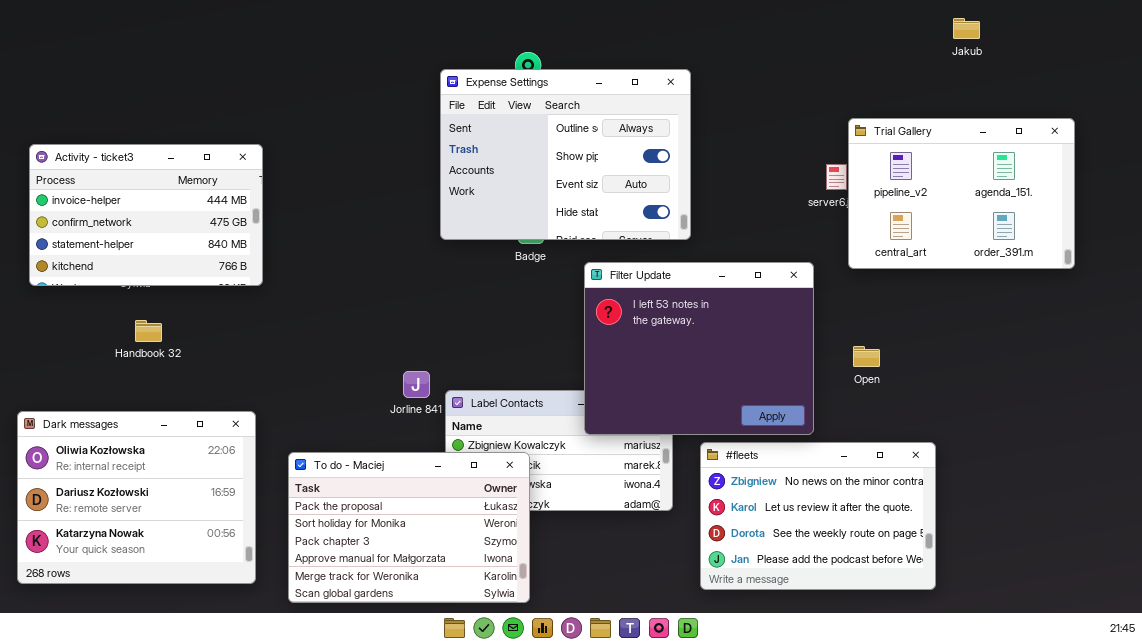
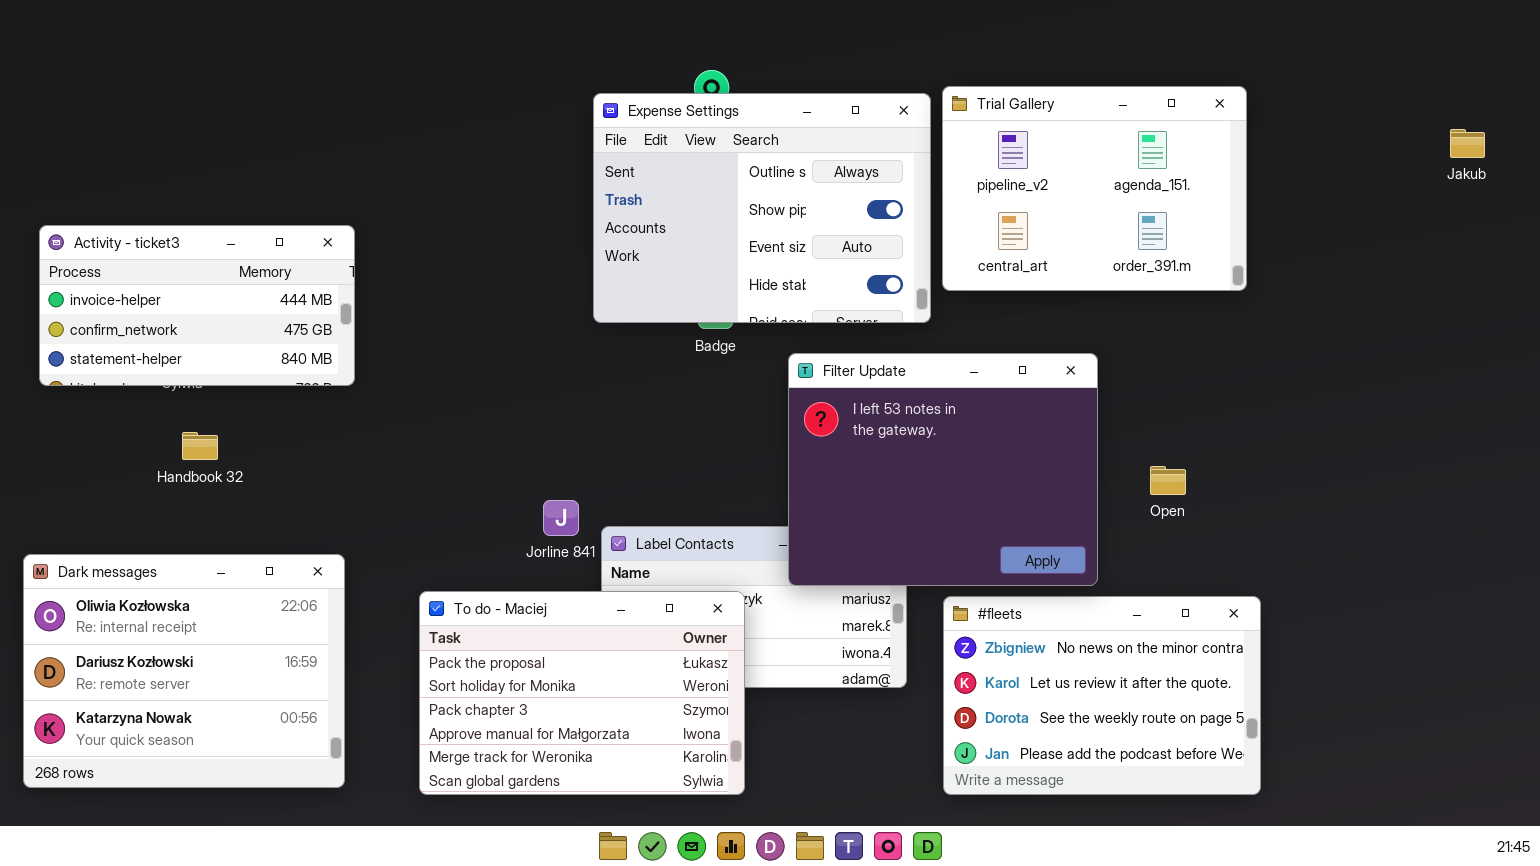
Jakub: [953,18,980,39] -> [1450,129,1485,158], moved
Trial Gallery: [848,118,1075,269] -> [942,86,1247,291], moved
Activity - ticket3: [29,144,263,286] -> [39,225,355,386], resized
To do - Maciej: [288,452,530,603] -> [419,591,745,795], moved

